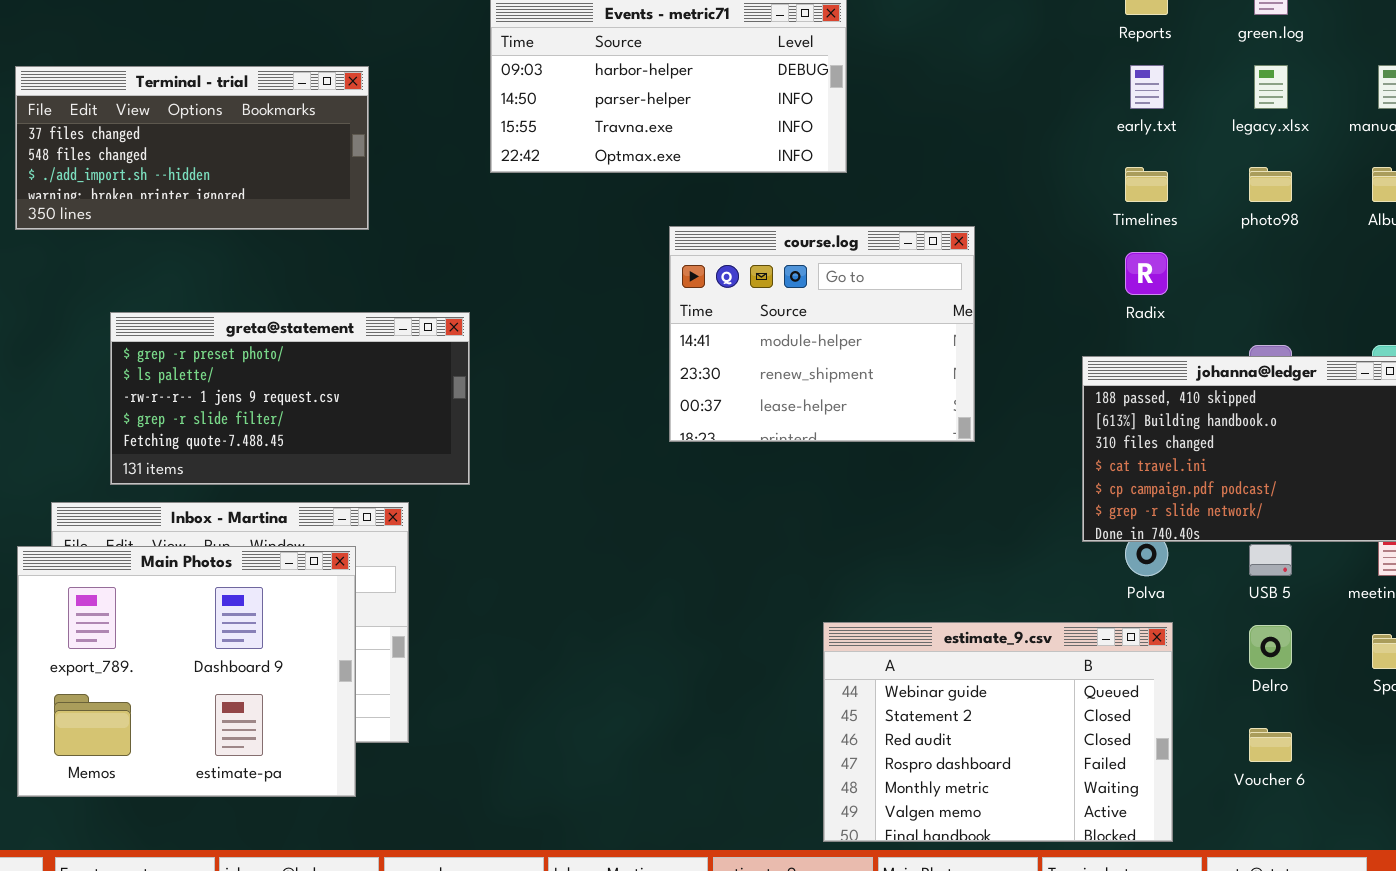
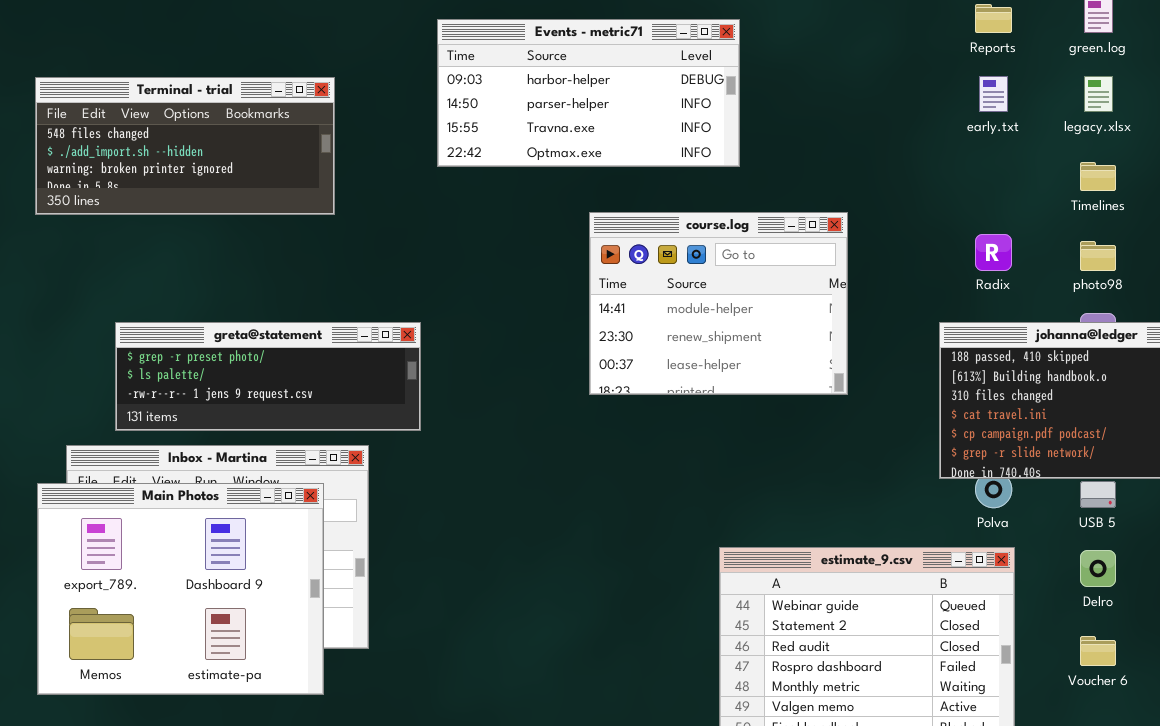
Terminal - trial: [15,66,369,230] -> [35,77,335,215], scrolled down 1 row
Timelines: [1125,167,1168,202] -> [1080,162,1116,191], moved
photo98: [1249,167,1292,202] -> [1080,241,1116,271], moved
greta@statement: [110,312,470,485] -> [115,322,421,431], resized

